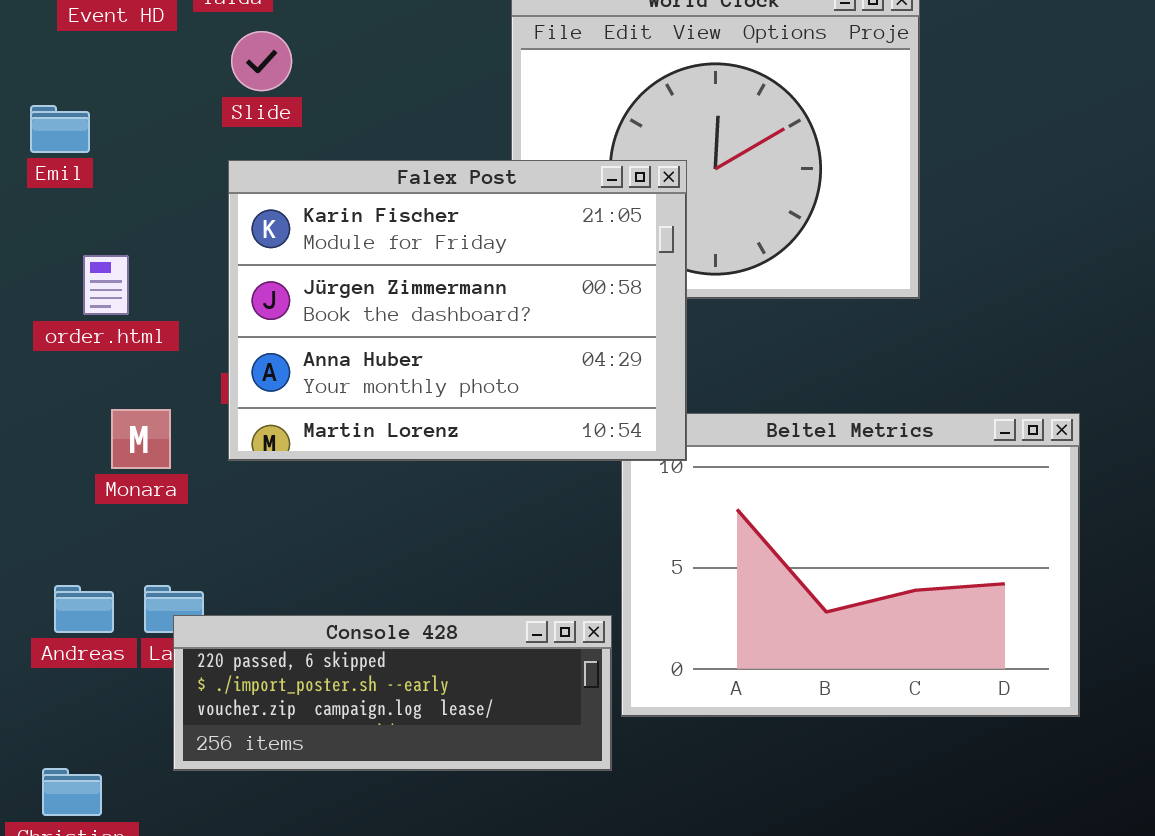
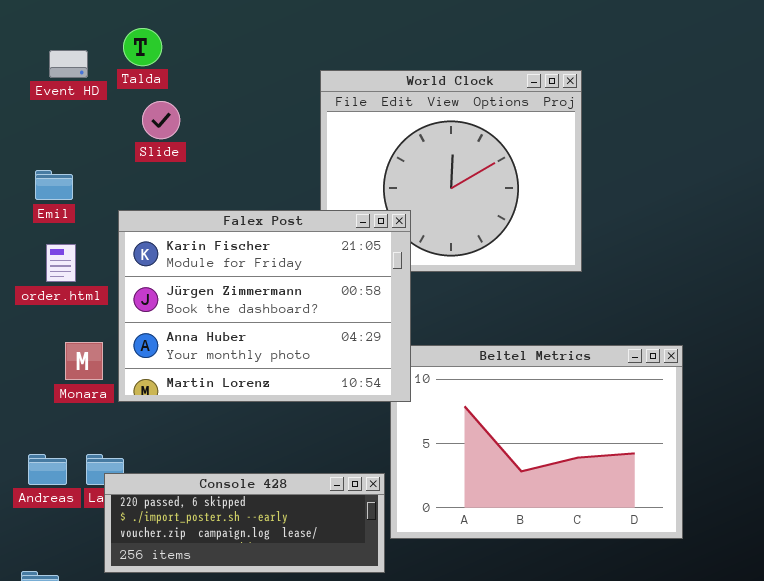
Emil: [30,105,90,153] -> [35,170,73,200], moved
Falex Post: [228,160,687,461] -> [118,210,411,402], moved

